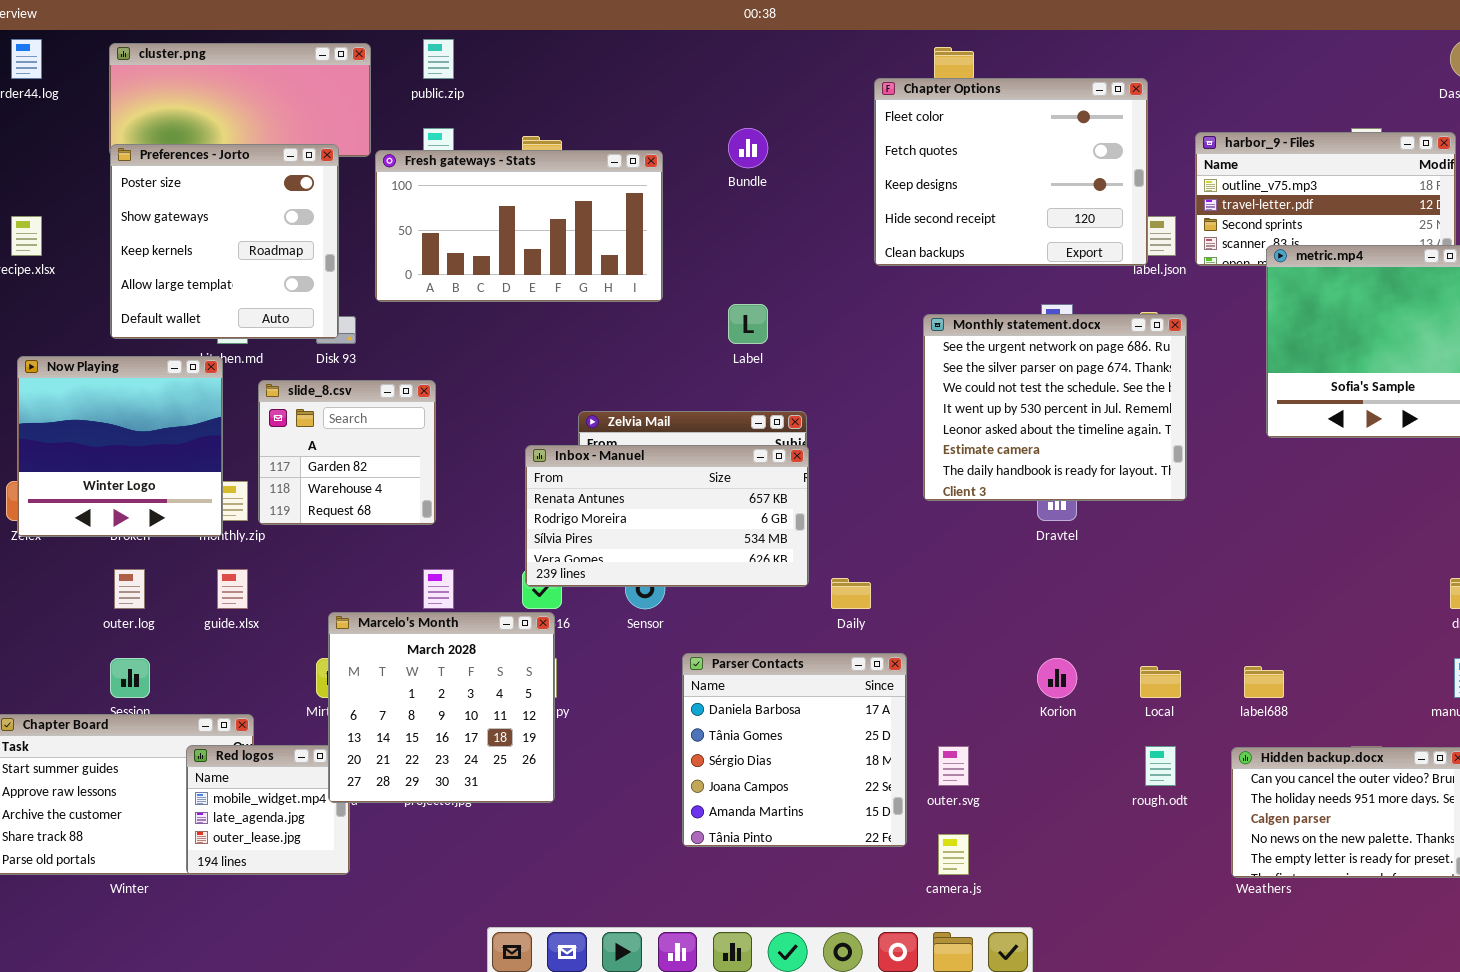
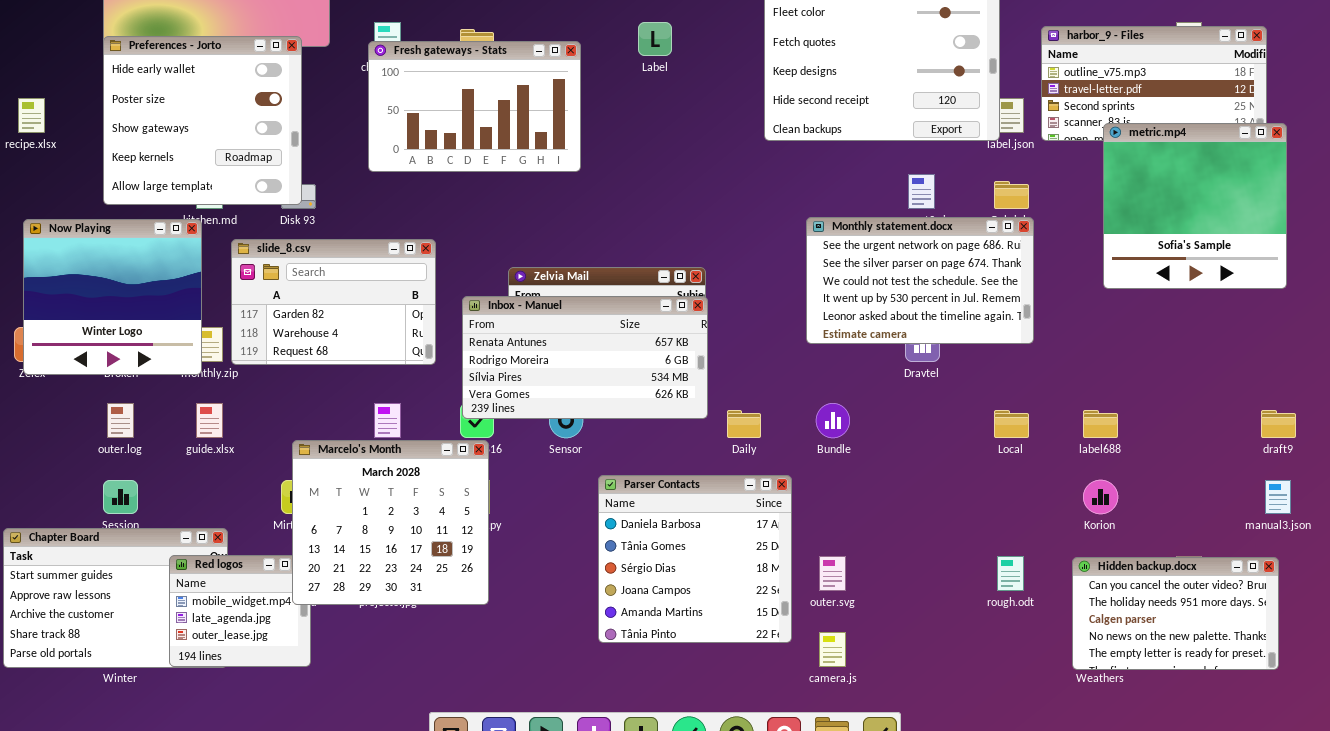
Bundle: [728,128,768,168] -> [816,403,850,438], moved
Preferences - Jorto: [110,144,339,339] -> [103,36,302,205], scrolled up 1 row
Fresh gateways - Stats: [375,150,663,302] -> [368,41,581,172], resized
Label: [728,304,768,344] -> [638,22,672,56], moved
Monthly statement.docx: [923,314,1187,501] -> [806,217,1034,344], resized
slide_8.csv: [258,380,436,525] -> [231,239,436,365], resized
Korion: [1037,658,1077,698] -> [1083,480,1118,514], moved
Local: [1140,666,1181,698] -> [994,410,1029,438], moved
label688: [1244,666,1284,698] -> [1083,410,1118,438], moved

